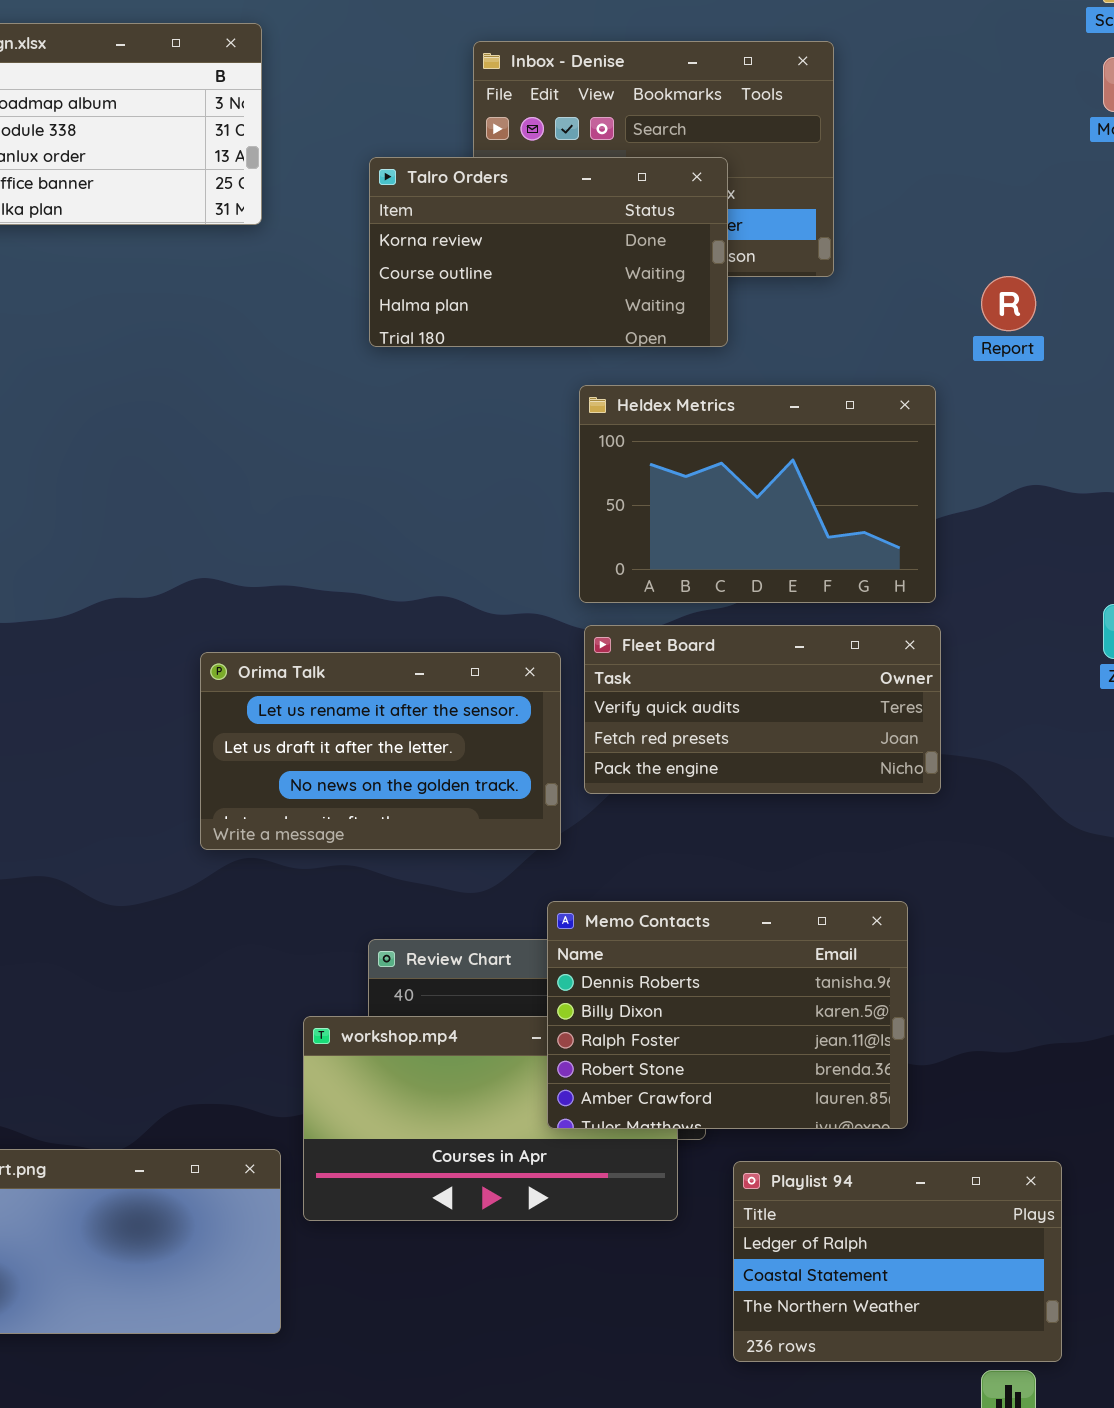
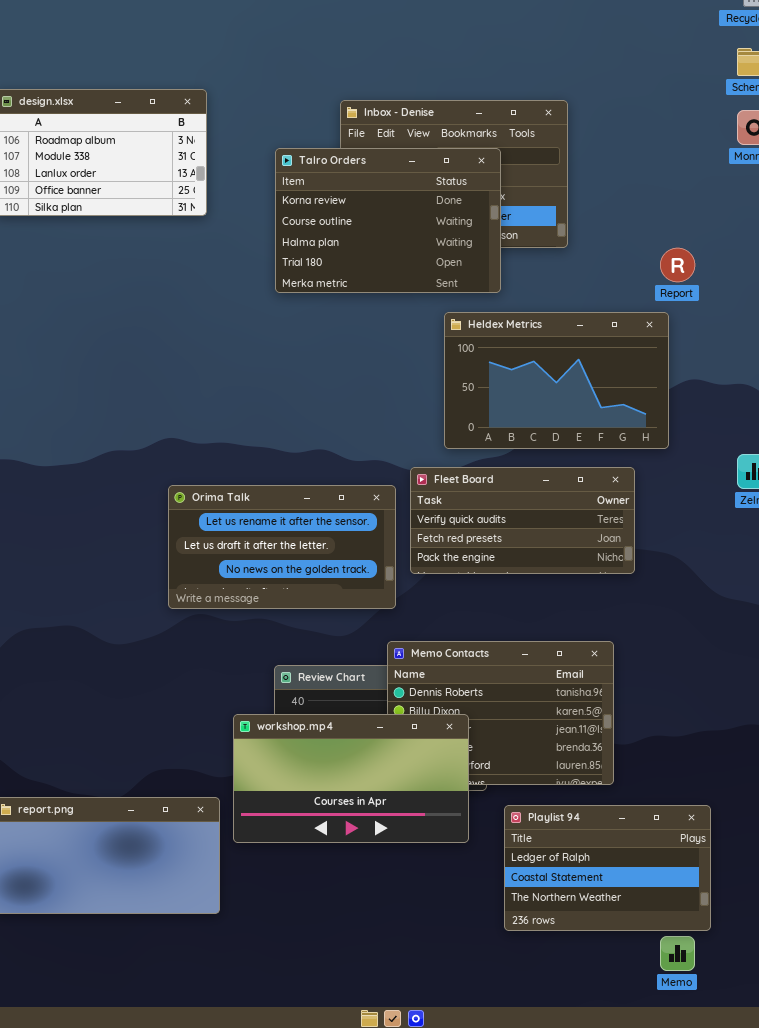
Talro Orders: [369,157,728,347] -> [275,148,501,293], resized
Heldex Metrics: [579,385,936,603] -> [444,312,669,449], moved
workshop.mp4: [303,1016,678,1221] -> [233,714,469,843], raised

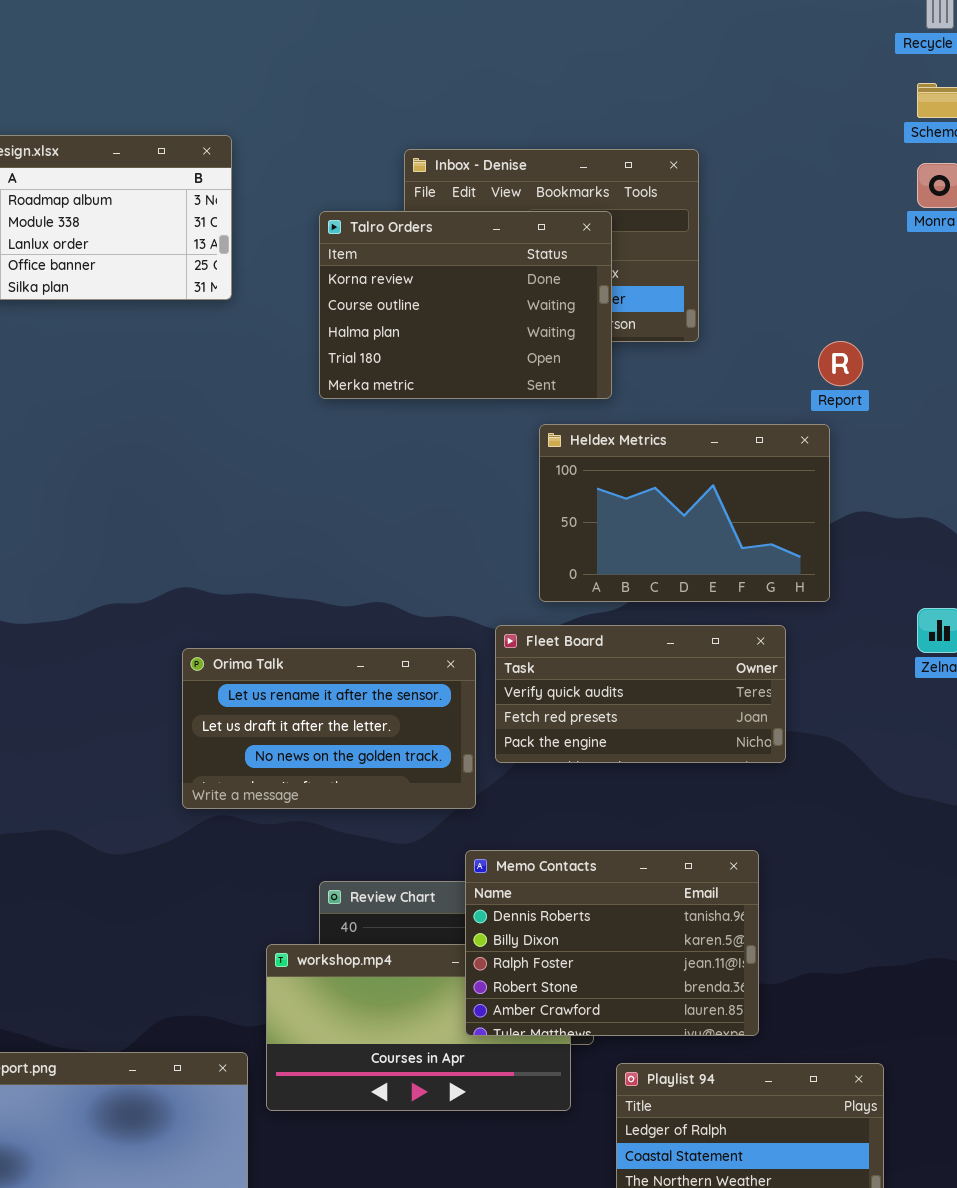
Memo Contacts: [387,641,614,785] -> [465,850,759,1036], raised

